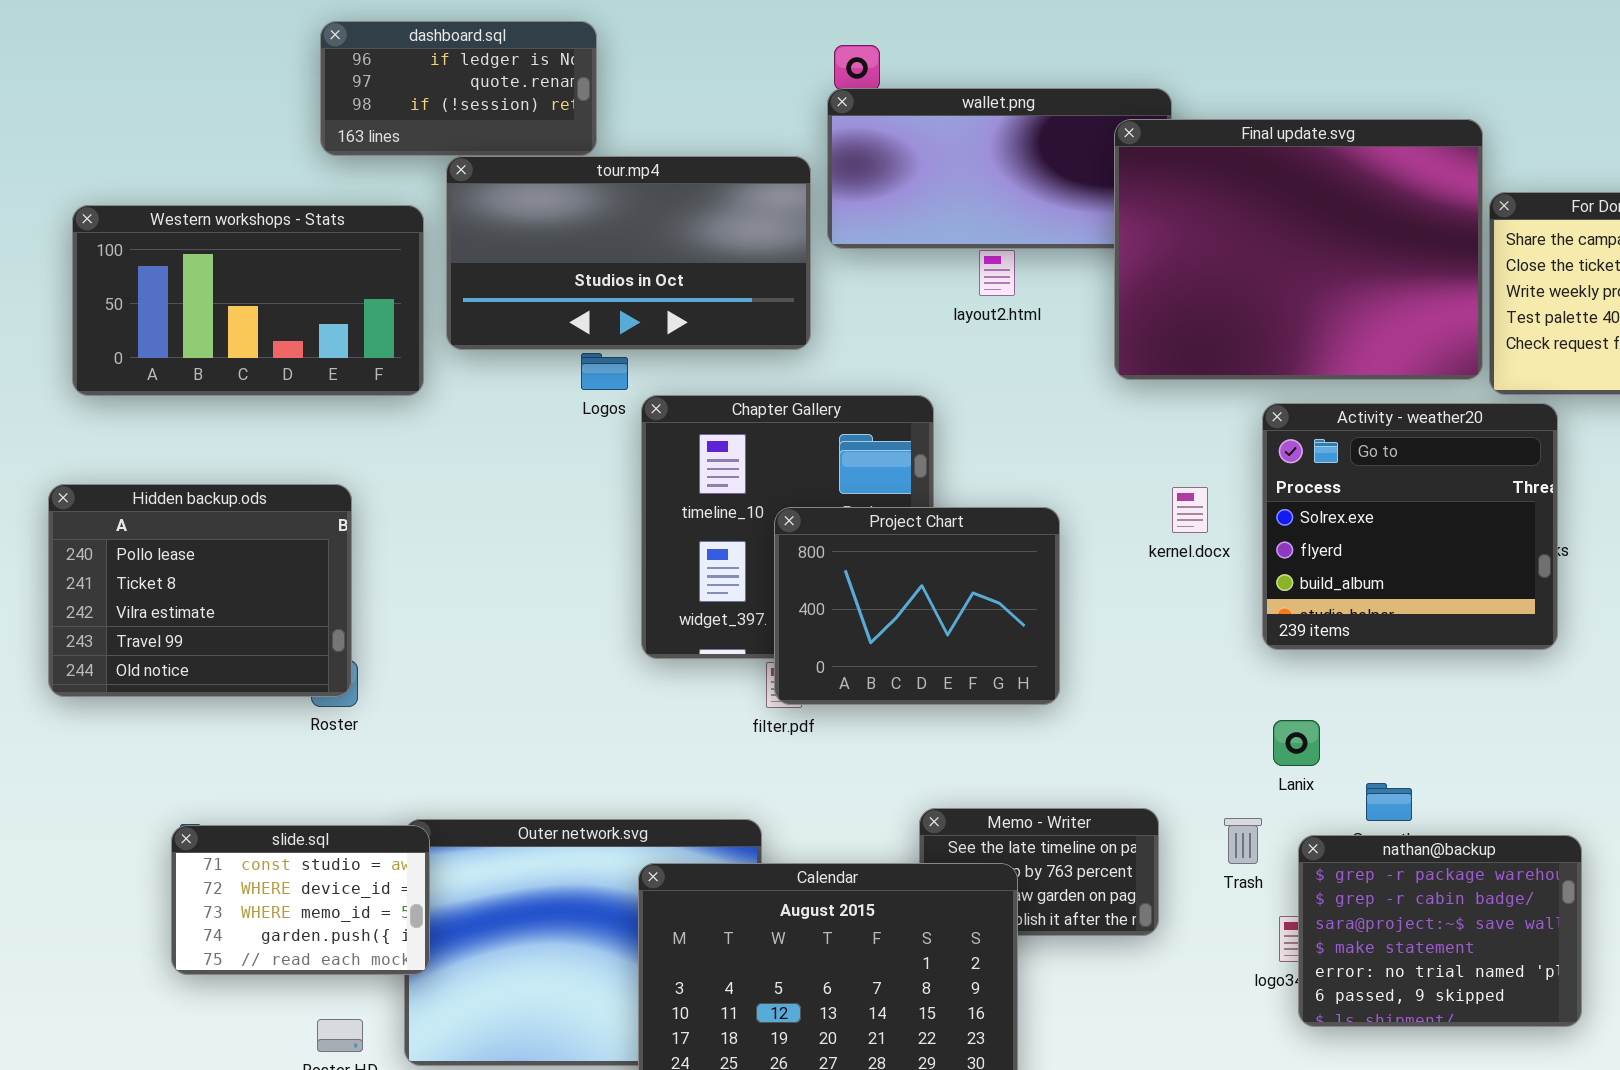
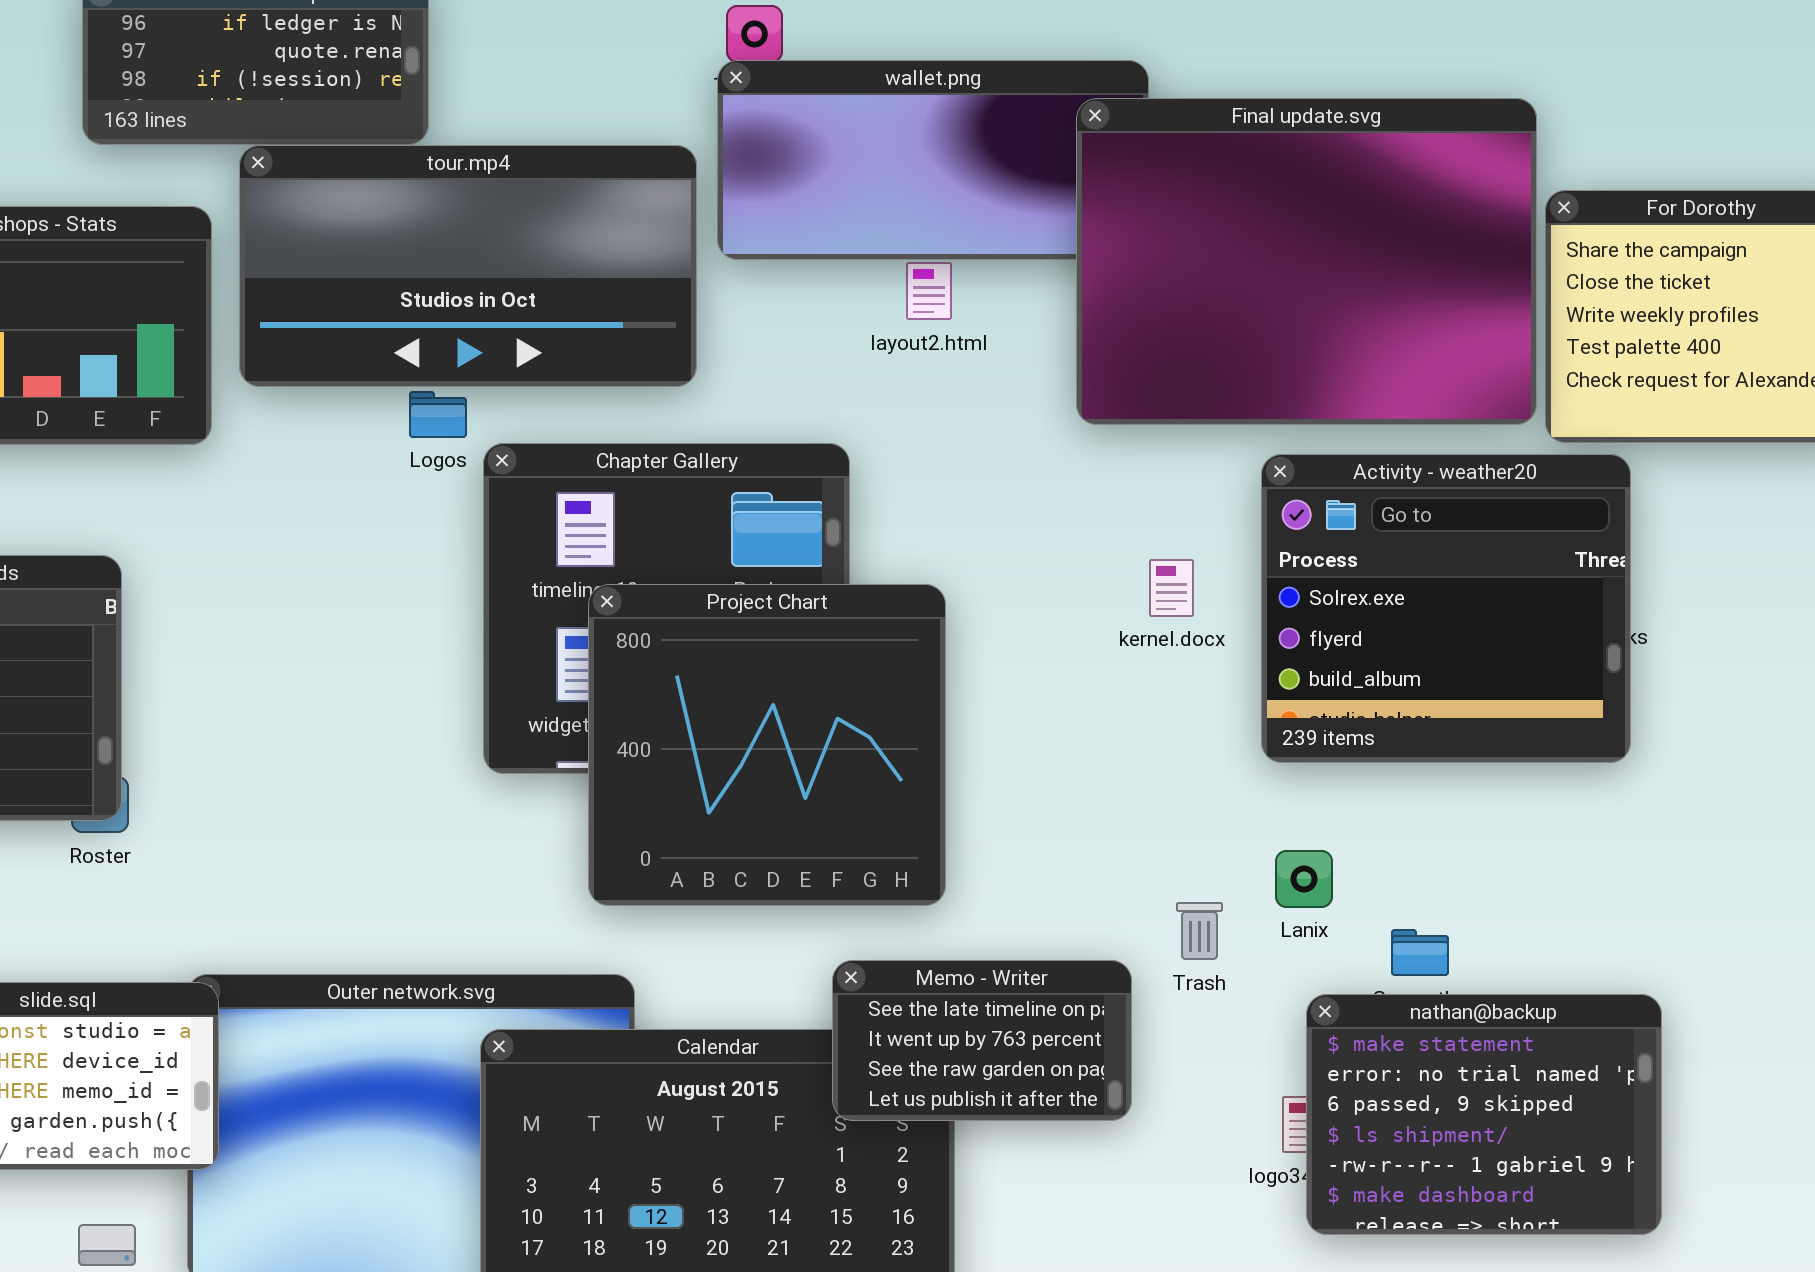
Project Chart: [774,507,1060,705] -> [588,584,946,906], moved, resized
Memo - Writer: [919,808,1159,936] -> [832,960,1132,1121], raised
Trash: [1224,818,1262,864] -> [1176,902,1223,960], moved
nathan@backup: [1298,835,1582,1027] -> [1306,994,1662,1235], scrolled down 3 rows

